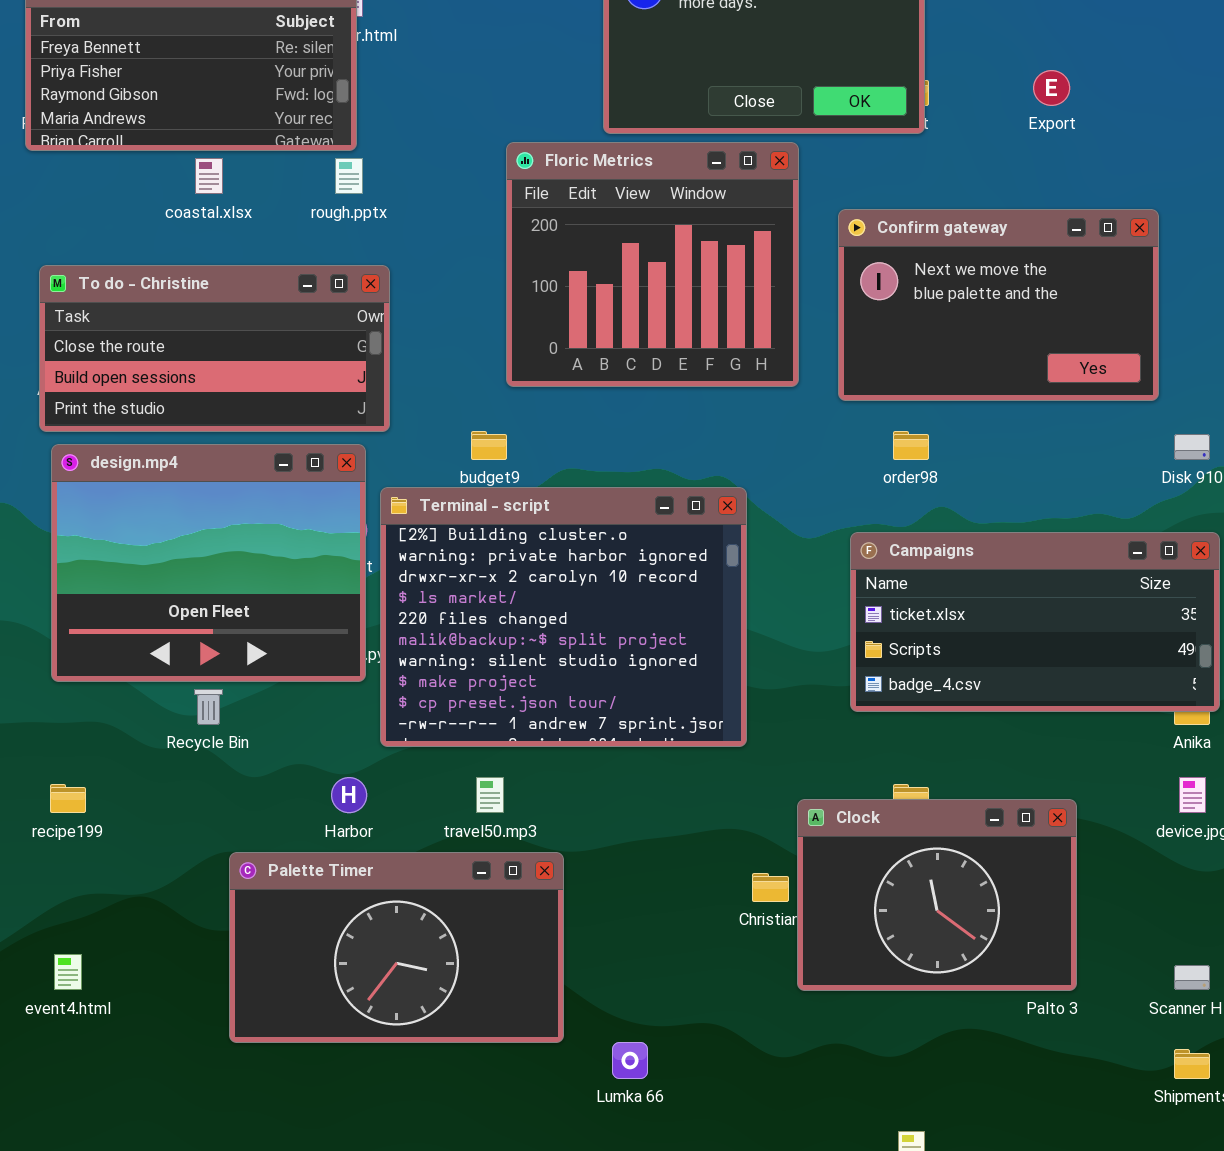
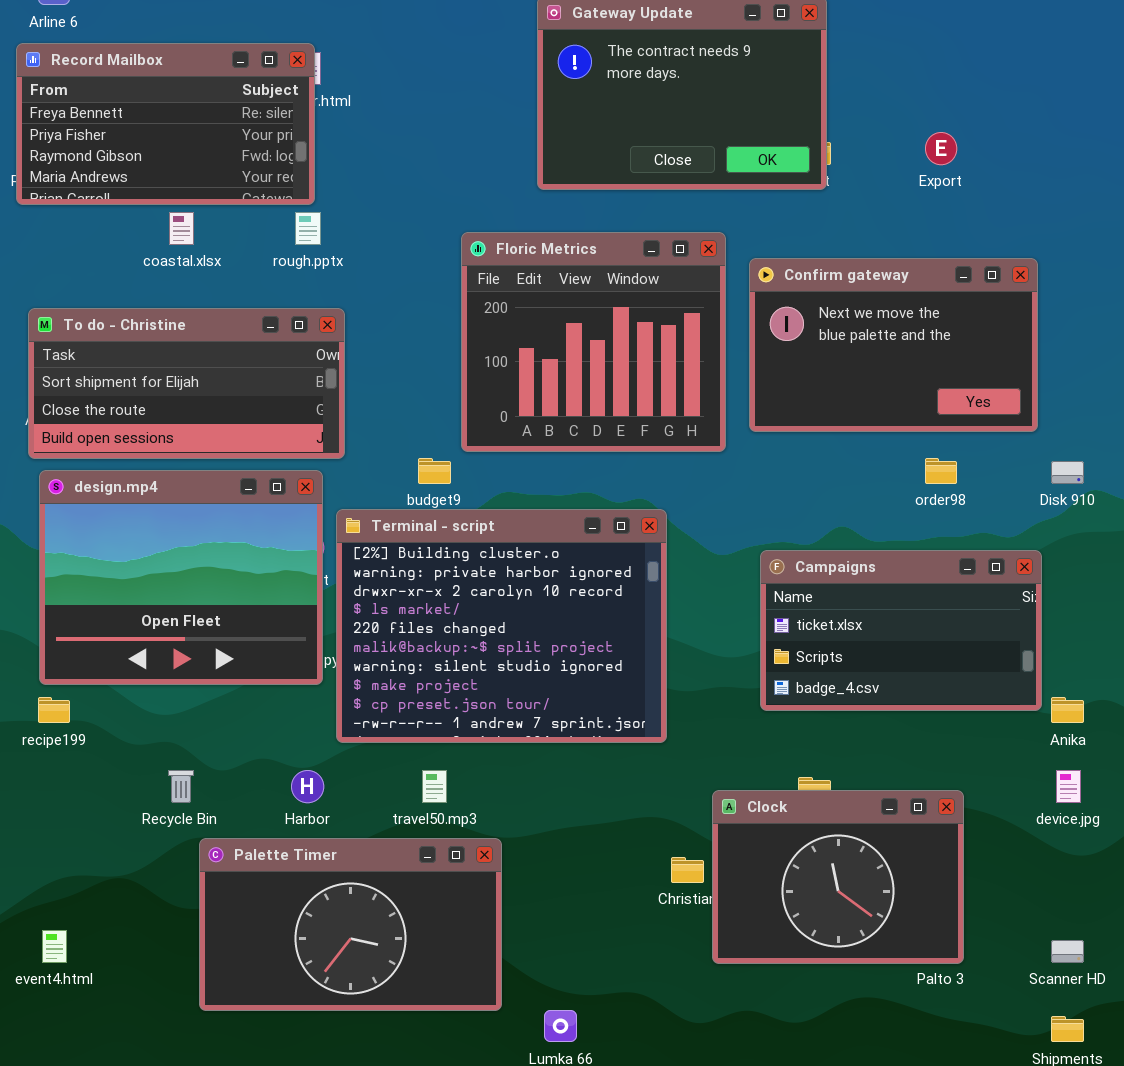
Floric Metrics: [506,142,799,387] -> [461,232,726,452], moved
To do - Christine: [39,265,390,432] -> [28,308,345,459], scrolled up 1 row
order98: [893,431,929,460] -> [925,458,957,484], moved
Campaigns: [850,532,1220,712] -> [760,550,1042,711], resized
Recycle Bin: [194,689,223,725] -> [168,770,194,803], moved
recipe199: [50,784,86,813] -> [38,697,70,723], moved

